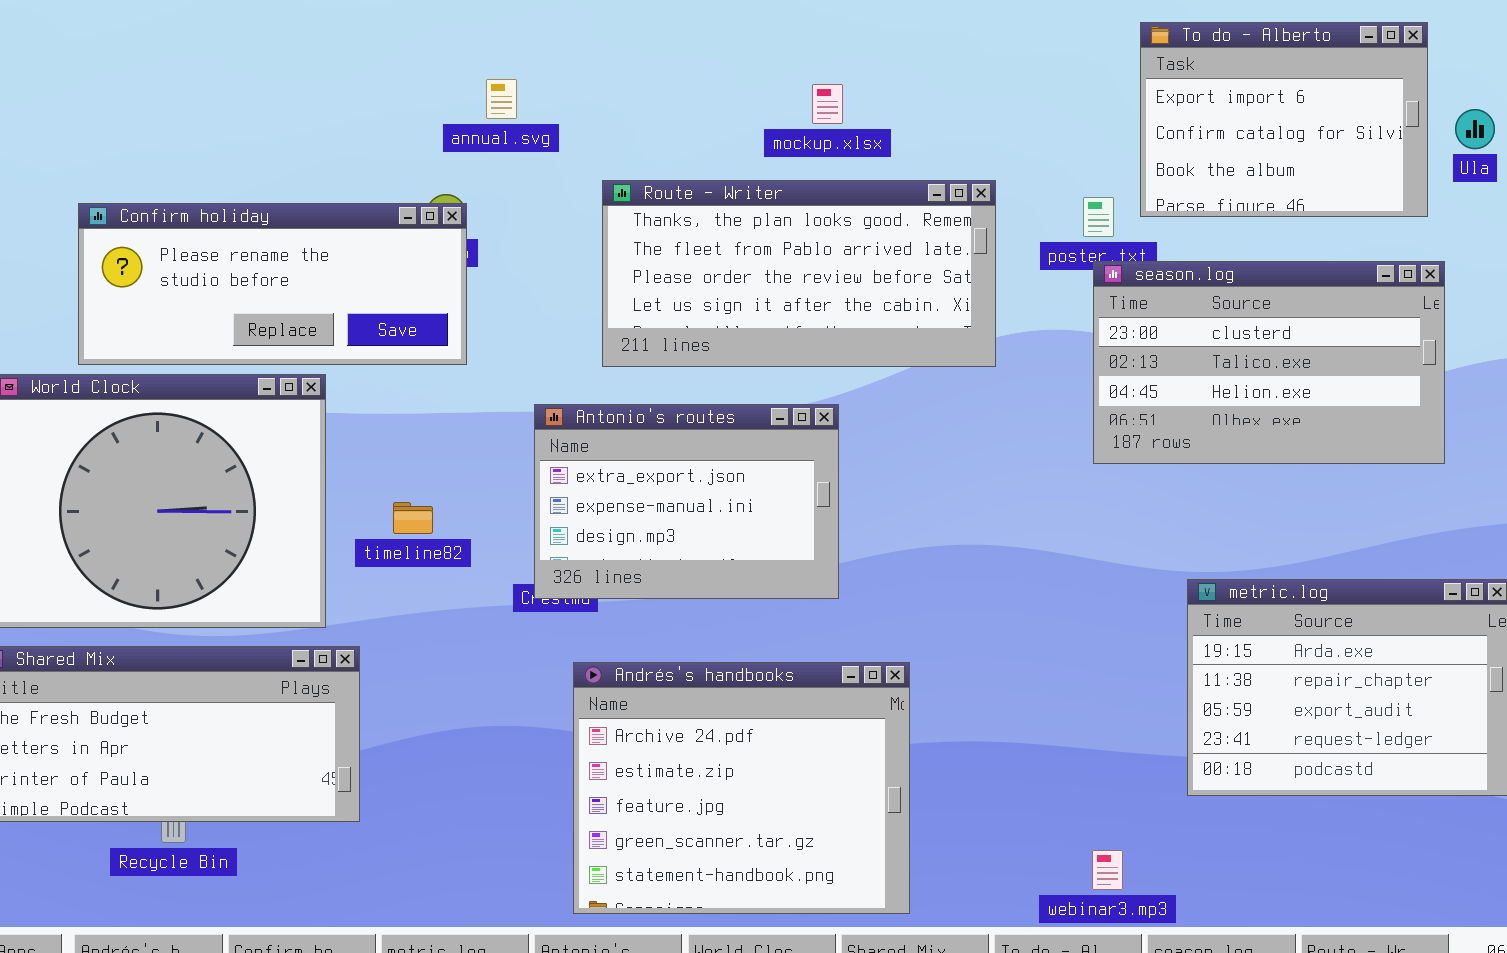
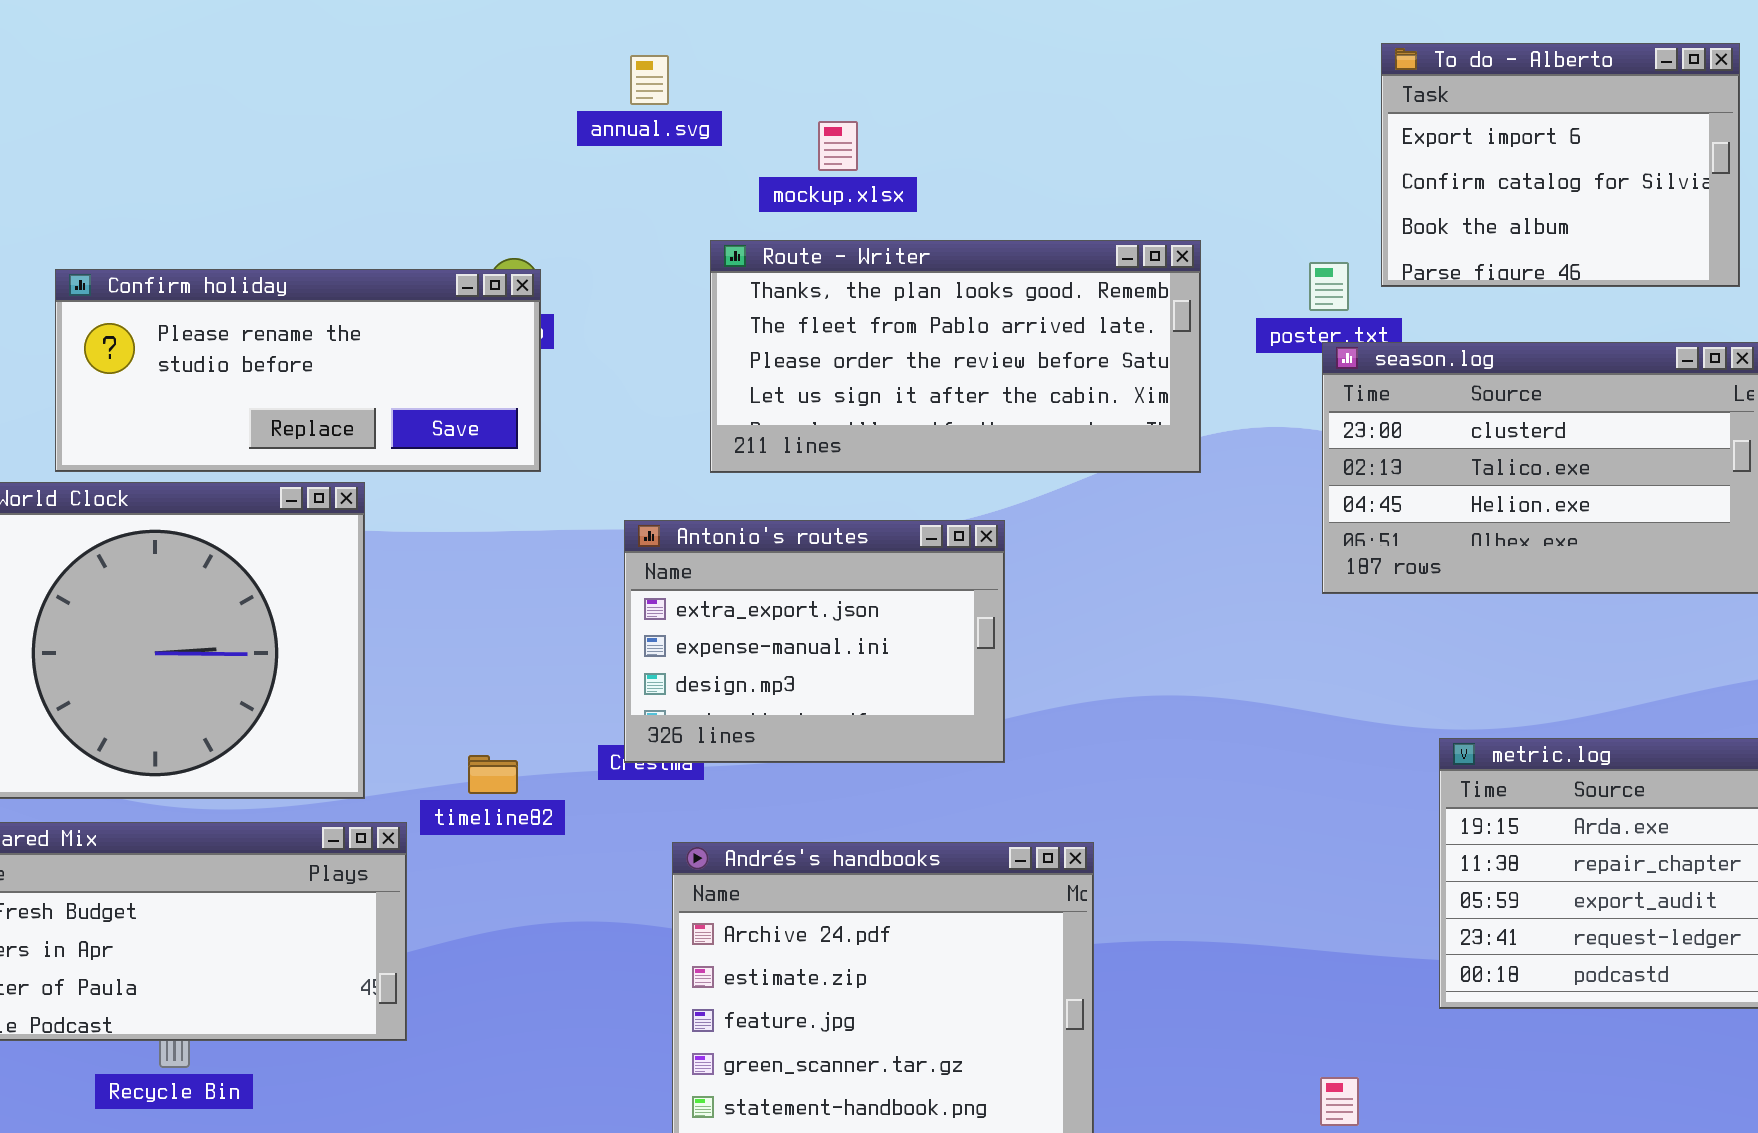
annual.svg: [486,79,517,119] -> [630,55,669,105], moved
mockup.xlsx: [812,84,843,124] -> [818,121,858,171], moved
timeline82: [393,502,433,534] -> [468,755,518,794], moved

